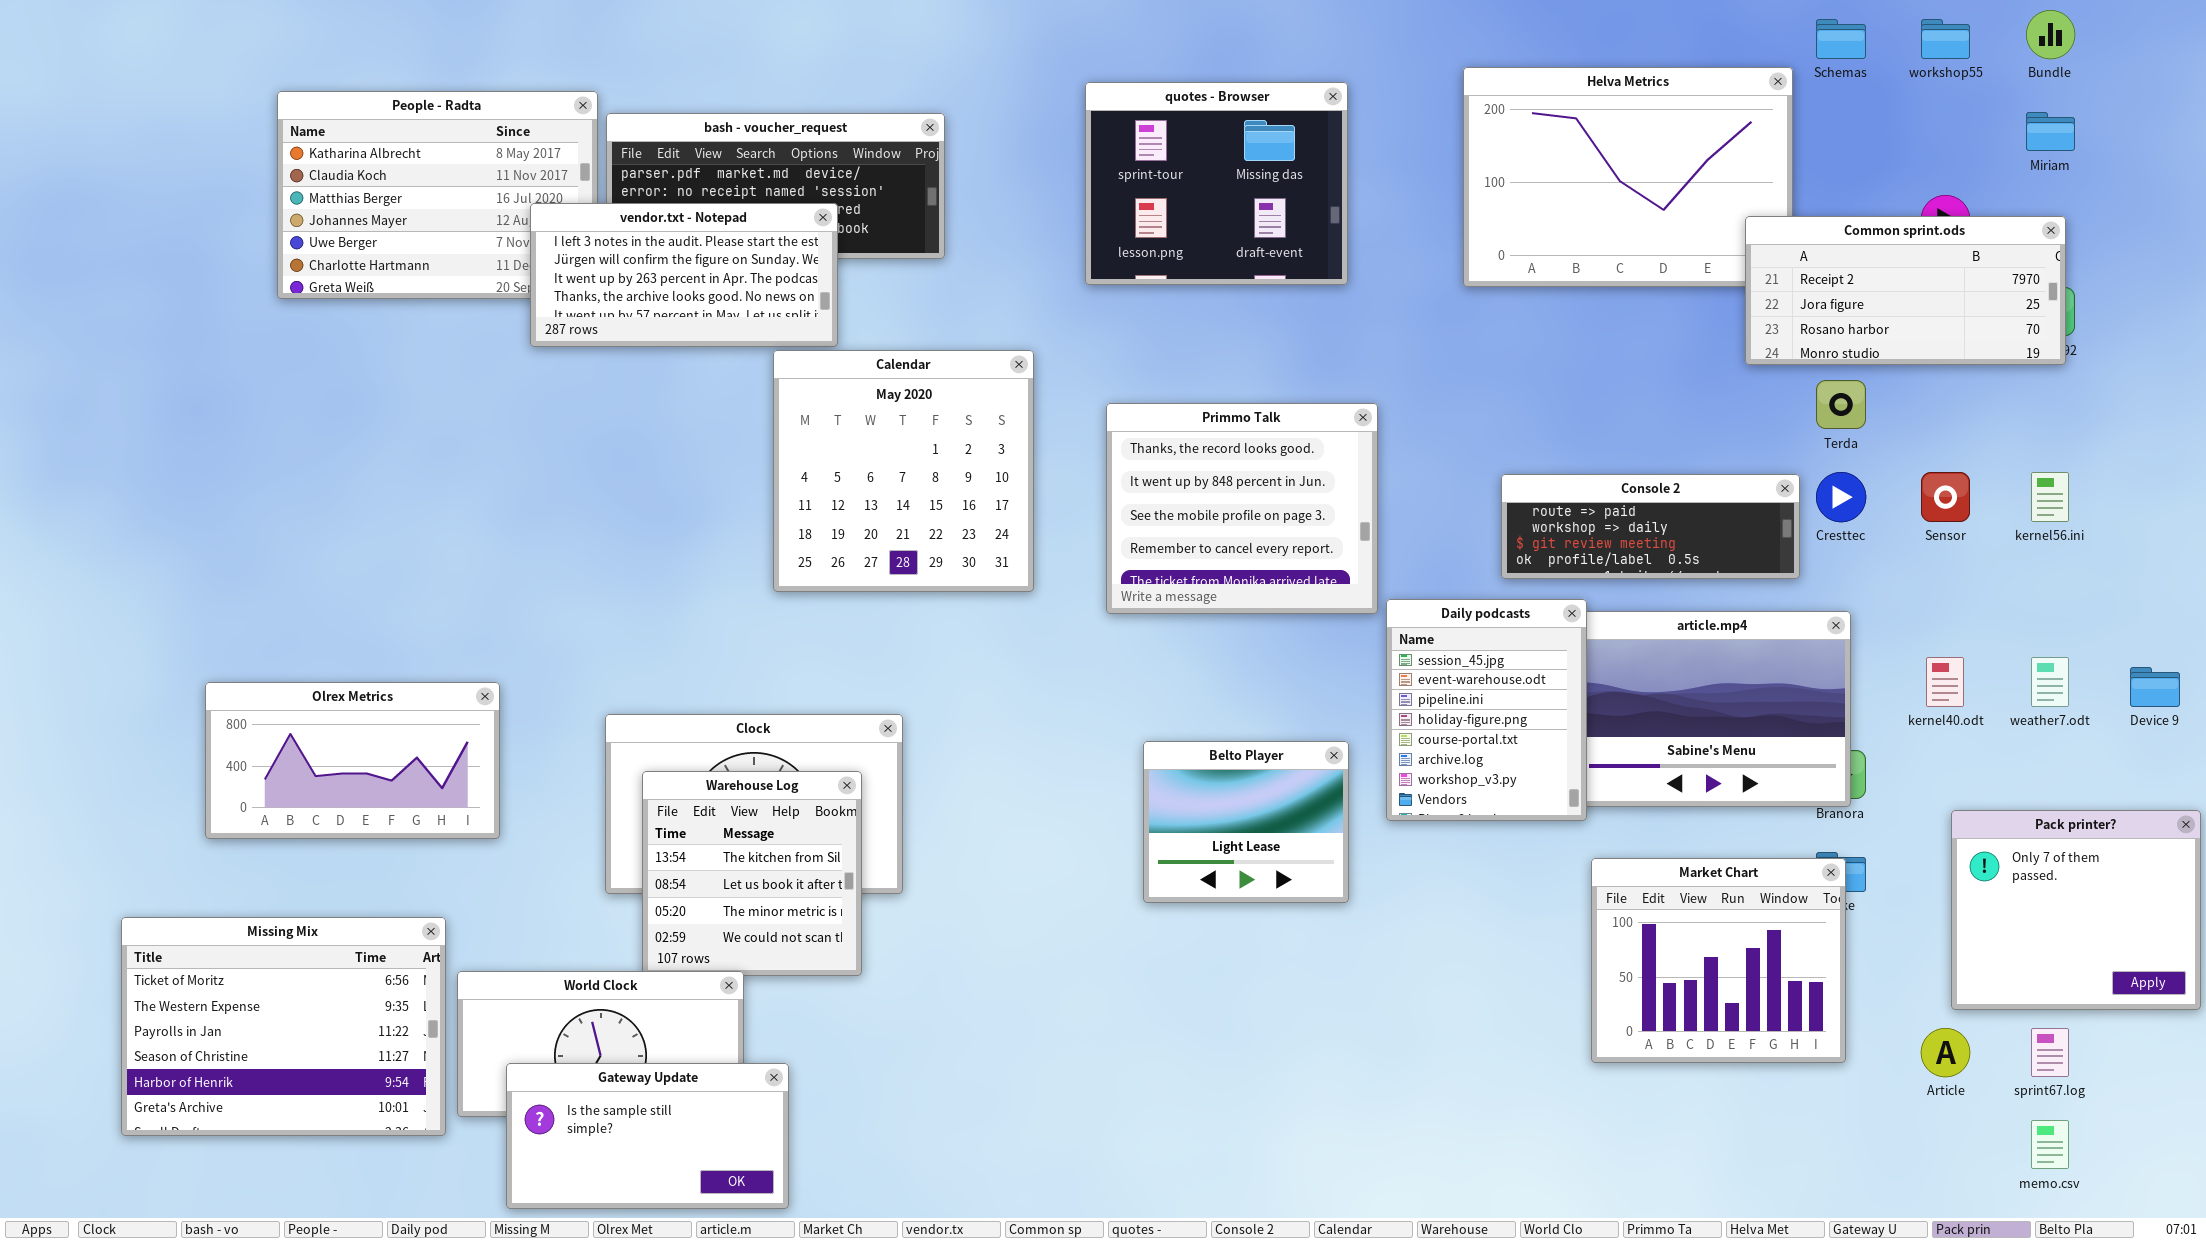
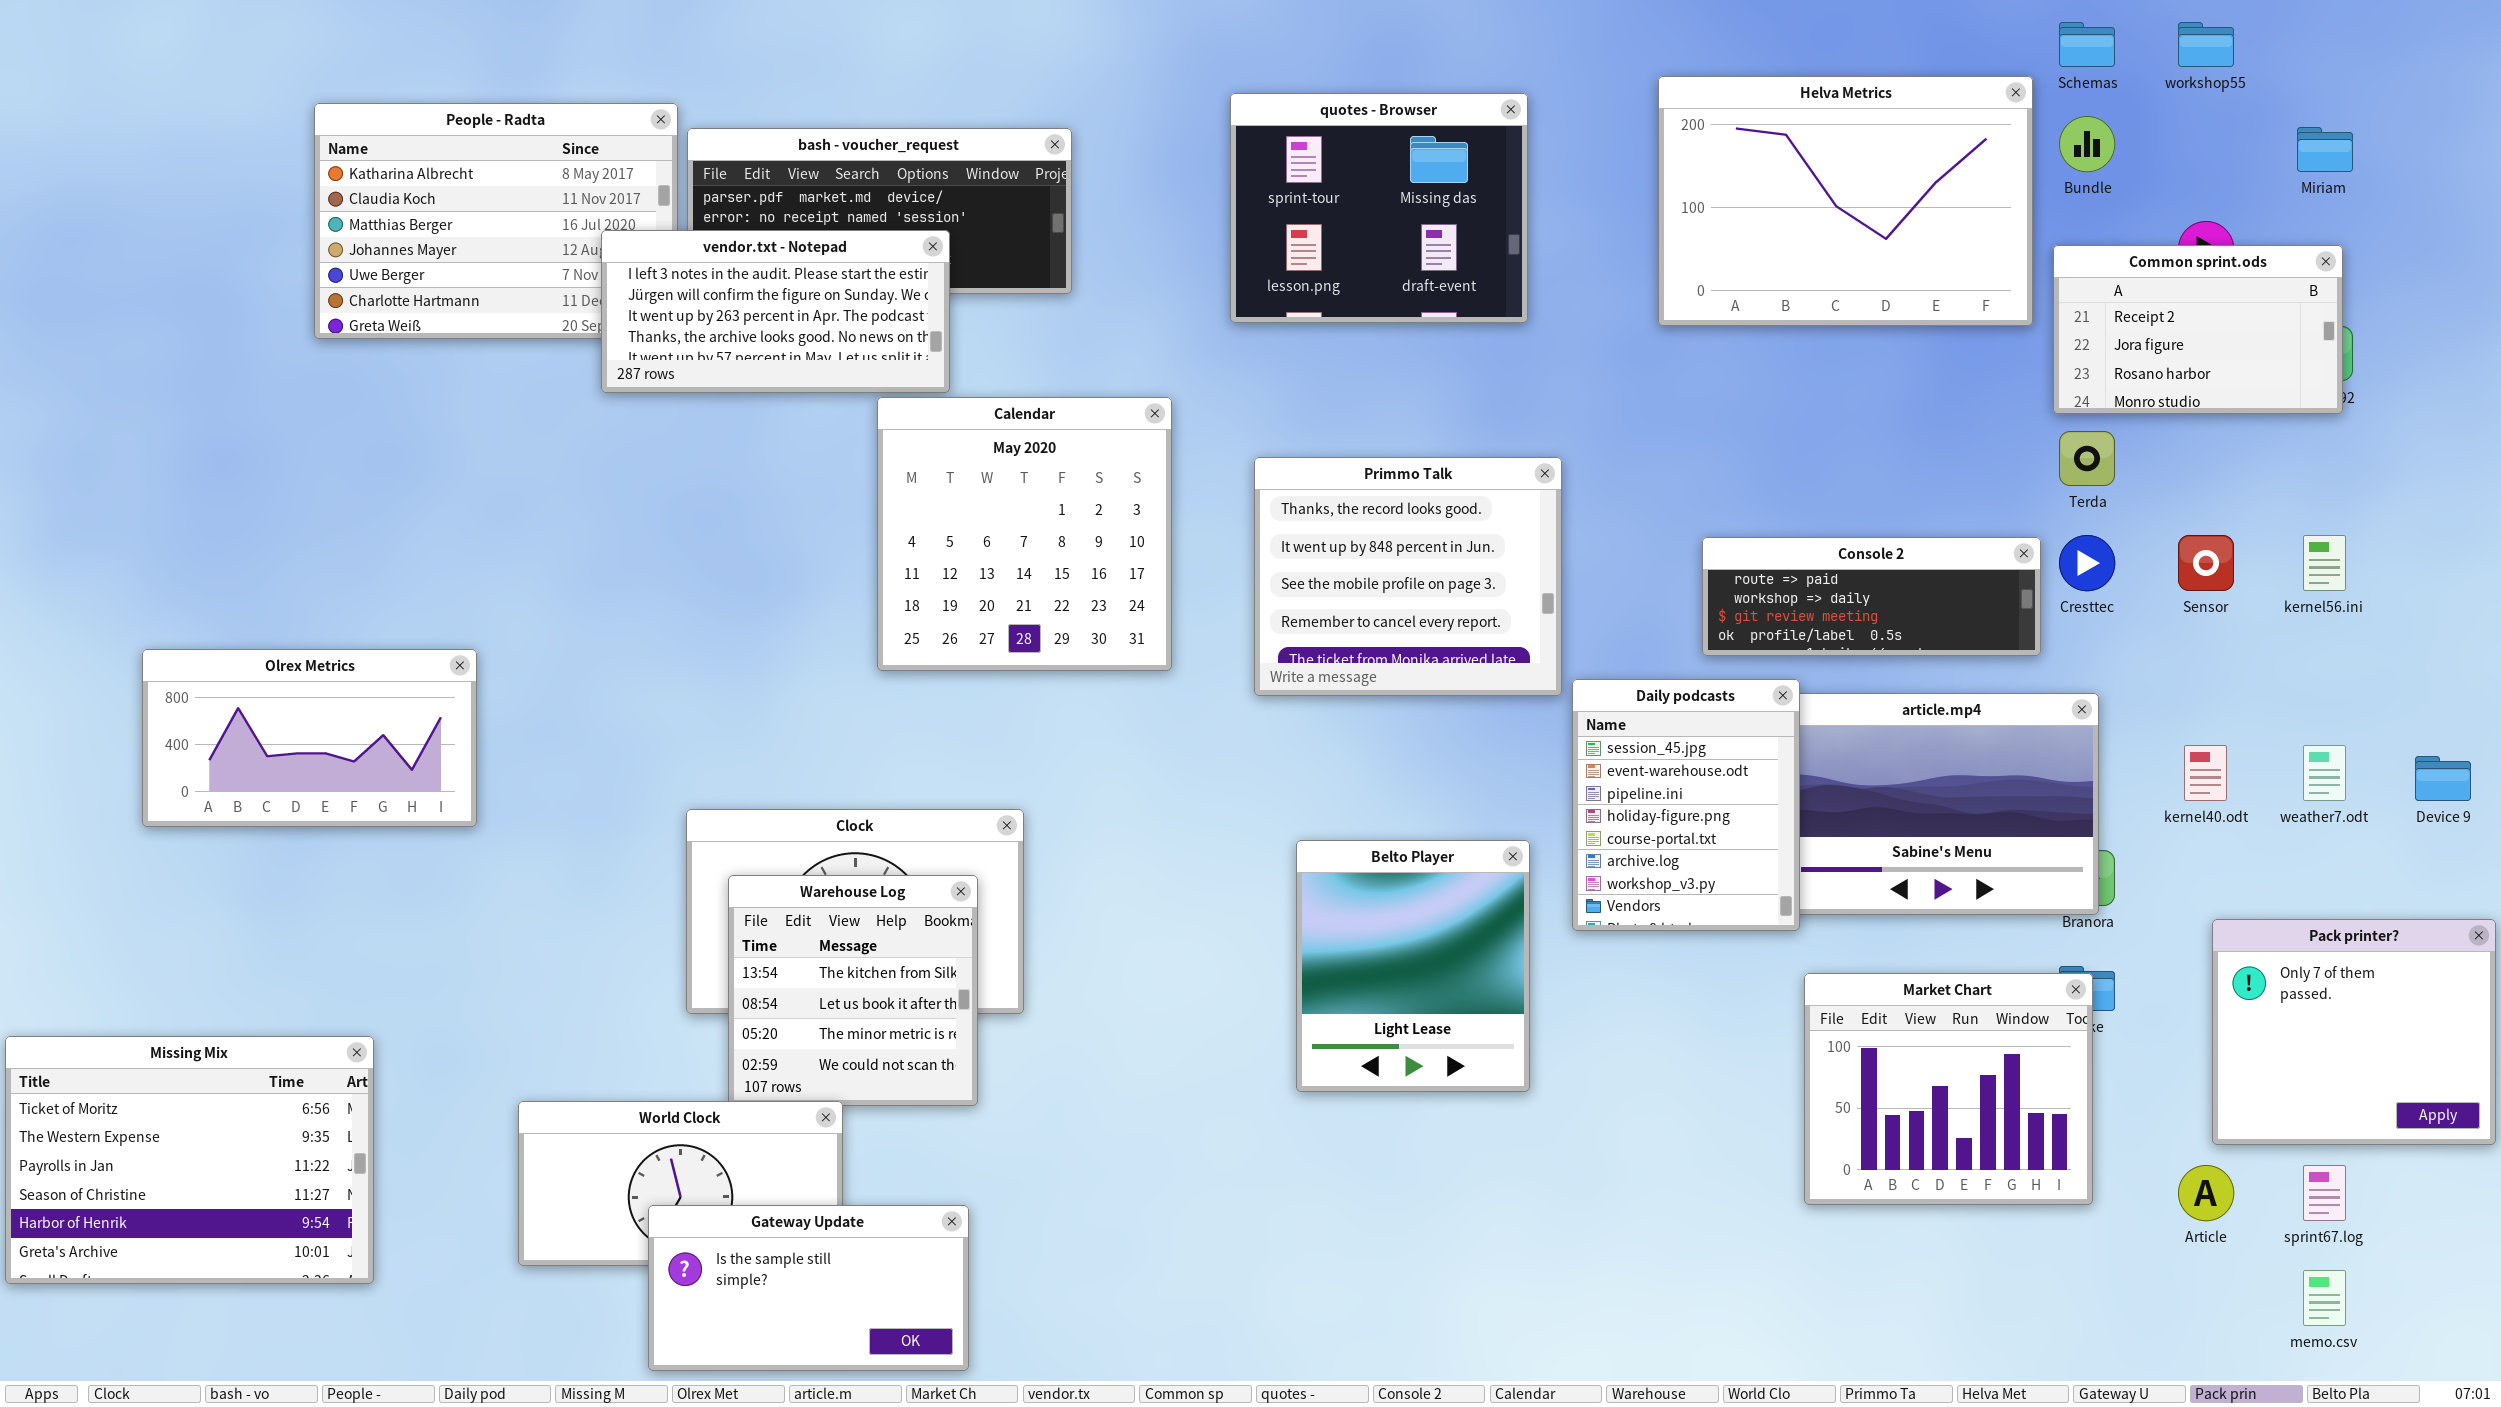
Bundle: [2026,10,2075,59] -> [2059,116,2115,172], moved
Common sprint.ods: [1745,216,2066,365] -> [2053,245,2343,414], resized
Olrex Metrics: [205,682,500,839] -> [142,649,477,827], moved
Belto Player: [1143,741,1349,903] -> [1296,840,1530,1092], resized
Missing Mix: [121,917,446,1136] -> [5,1036,374,1284], moved
Gateway Update: [506,1063,789,1209] -> [648,1205,969,1371], moved

